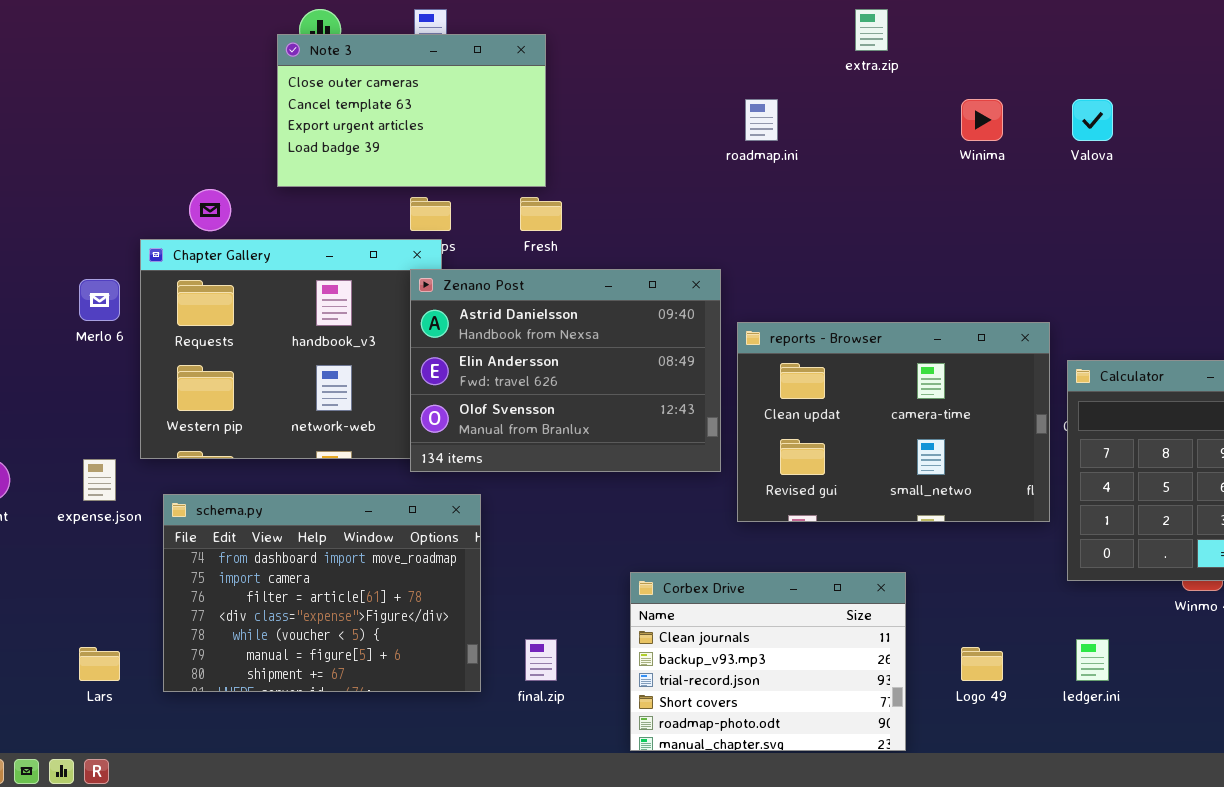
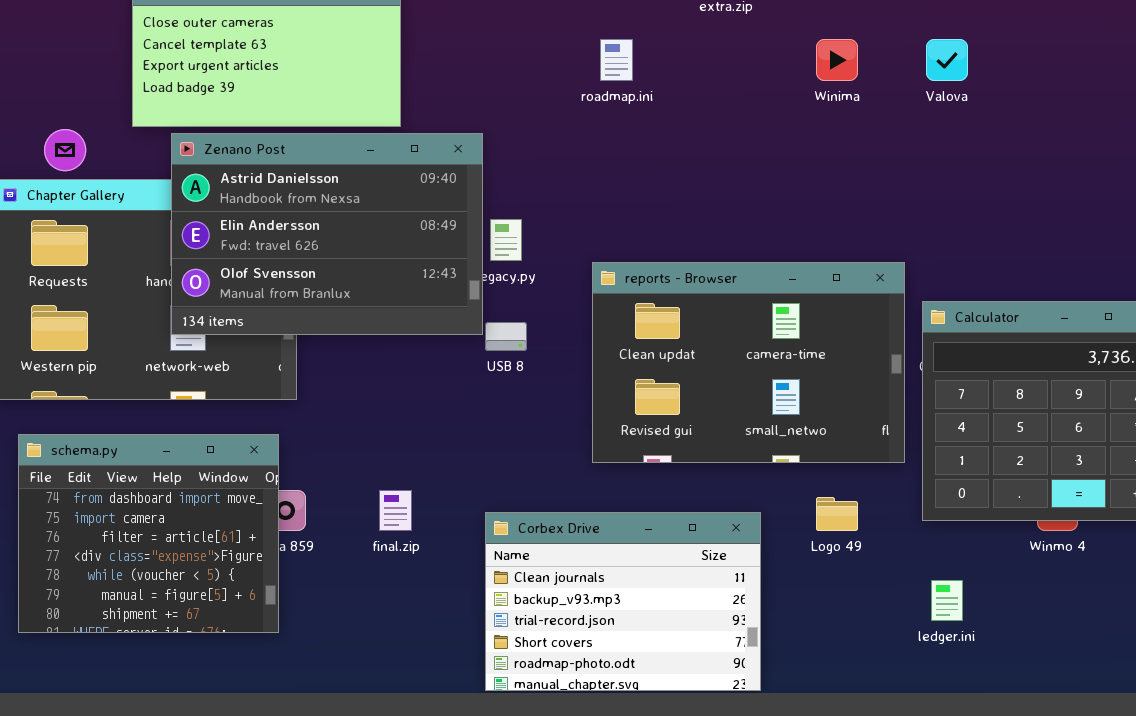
Zenano Post: [410,269,721,472] -> [171,133,483,335], moved
schema.py: [163,494,481,692] -> [18,434,279,633], resized
final.zip: [525,639,557,681] -> [379,490,412,531], moved
Logo 49: [961,647,1003,681] -> [816,497,858,531], moved

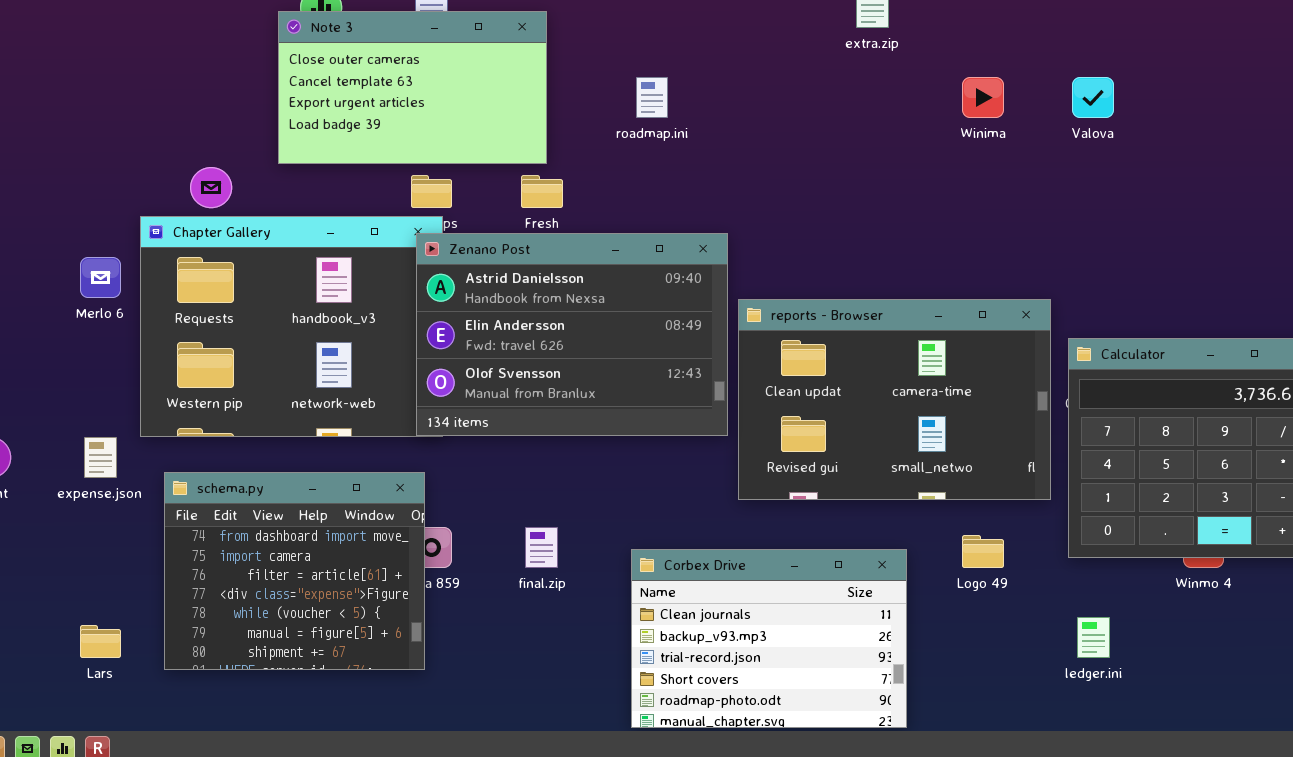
roadmap.ini: [600,39,633,81] -> [636,77,668,118], moved
Zenano Post: [171,133,483,335] -> [416,233,728,436], moved

